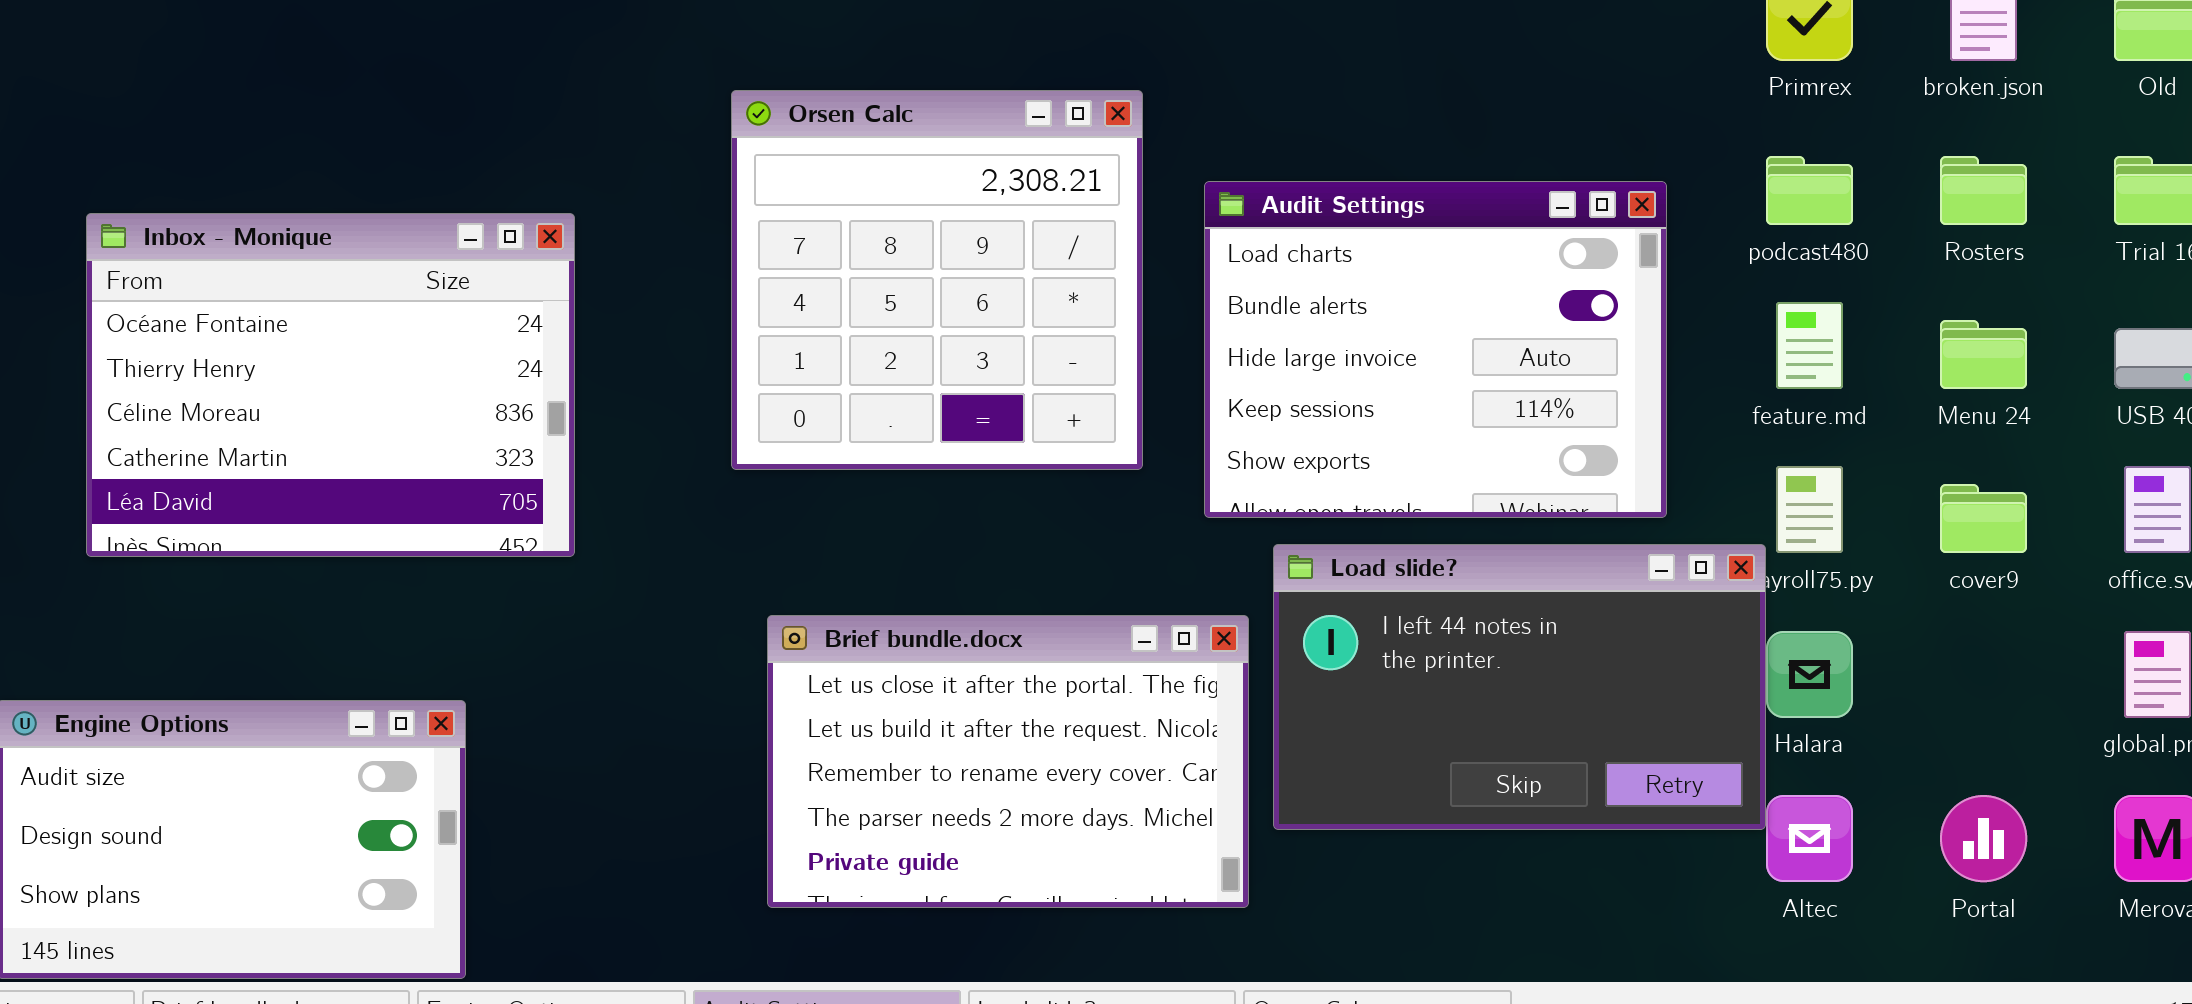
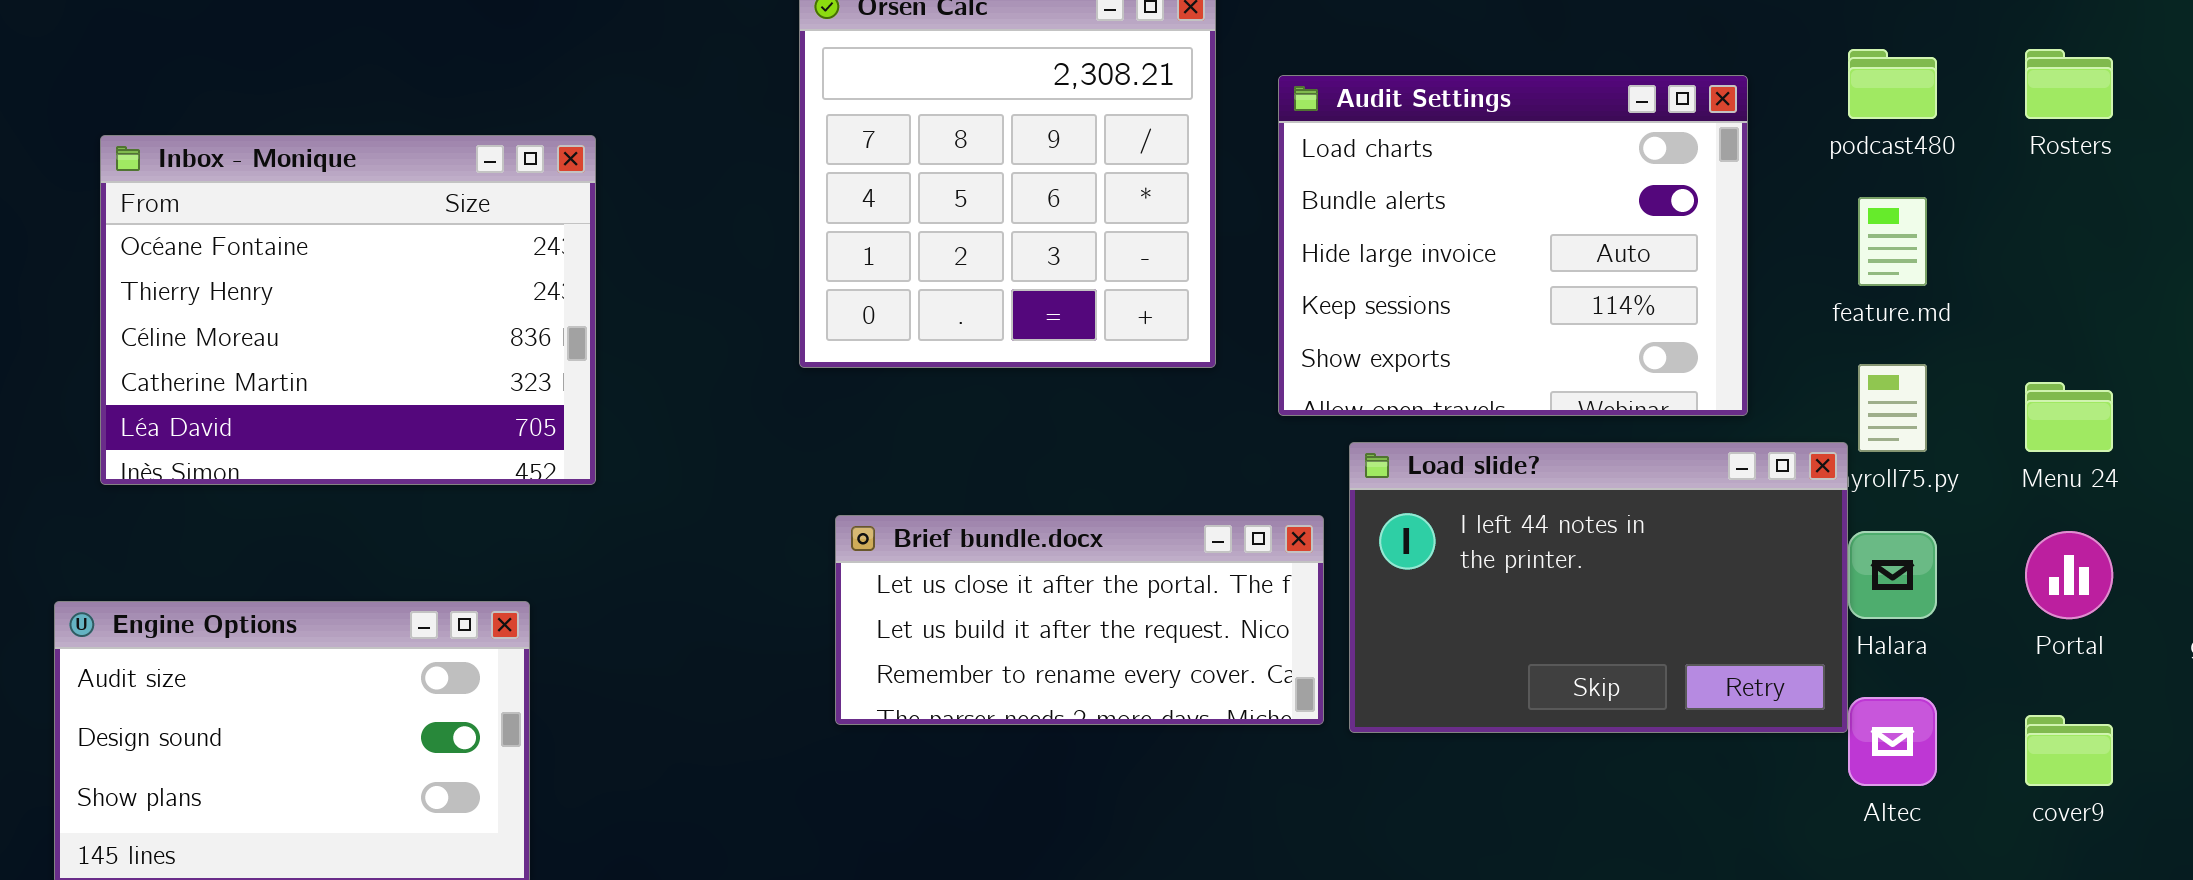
Inbox - Monique: [86,213,575,557] -> [100,135,596,485], moved
Menu 24: [1940,320,2027,389] -> [2025,382,2113,452], moved
cover9: [1940,484,2027,553] -> [2025,715,2113,786], moved
Brief bundle.docx: [767,615,1249,908] -> [835,515,1324,725], resized
Portal: [1940,795,2027,882] -> [2025,531,2113,619], moved

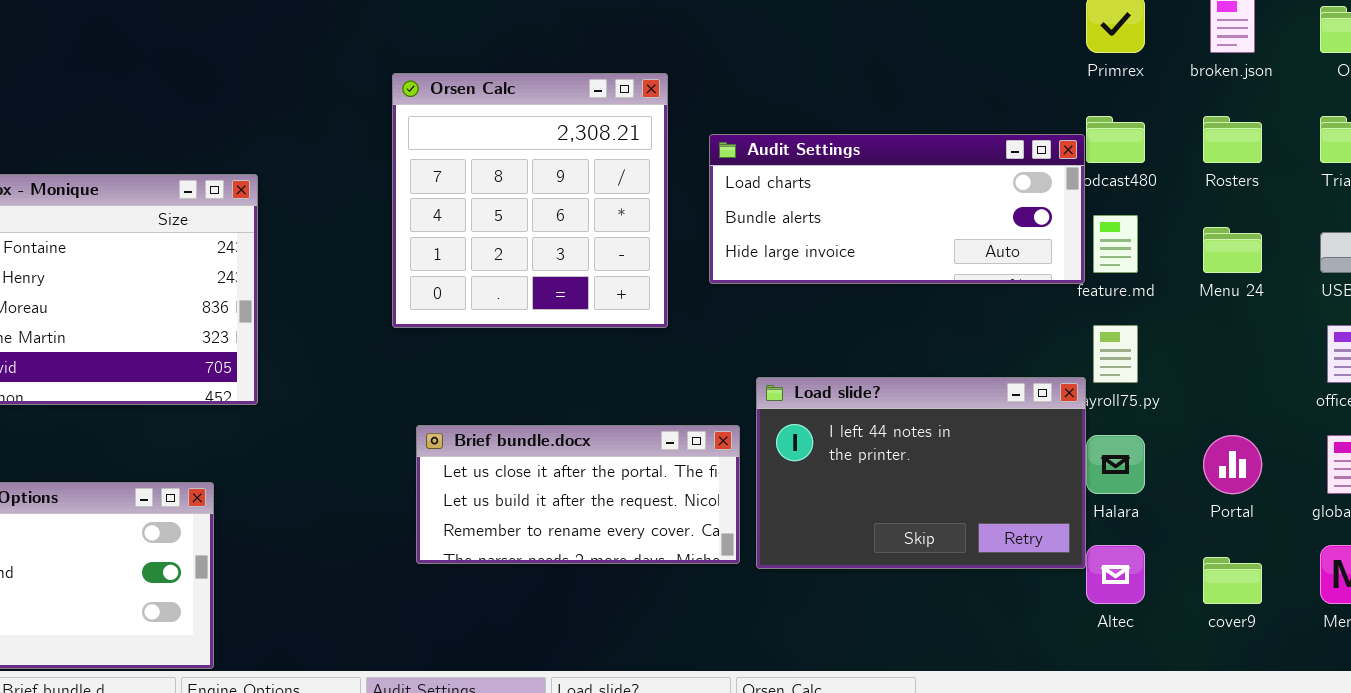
Audit Settings: [1278,75,1748,416] -> [709,134,1085,284], resized
Menu 24: [2025,382,2113,452] -> [1203,227,1262,273], moved

